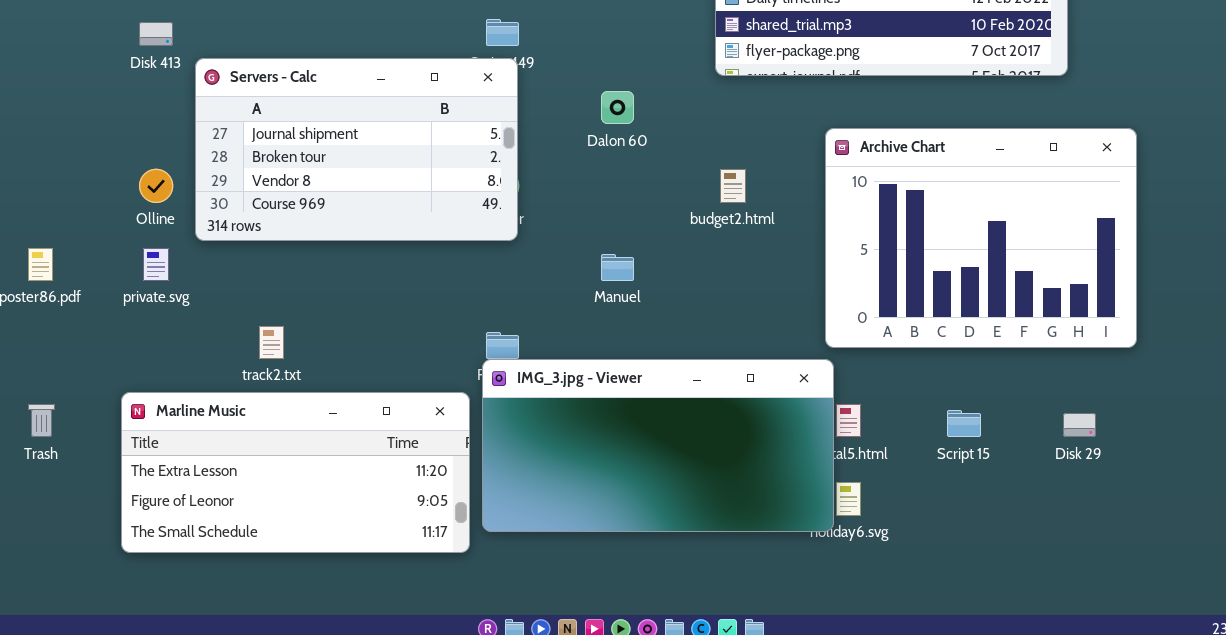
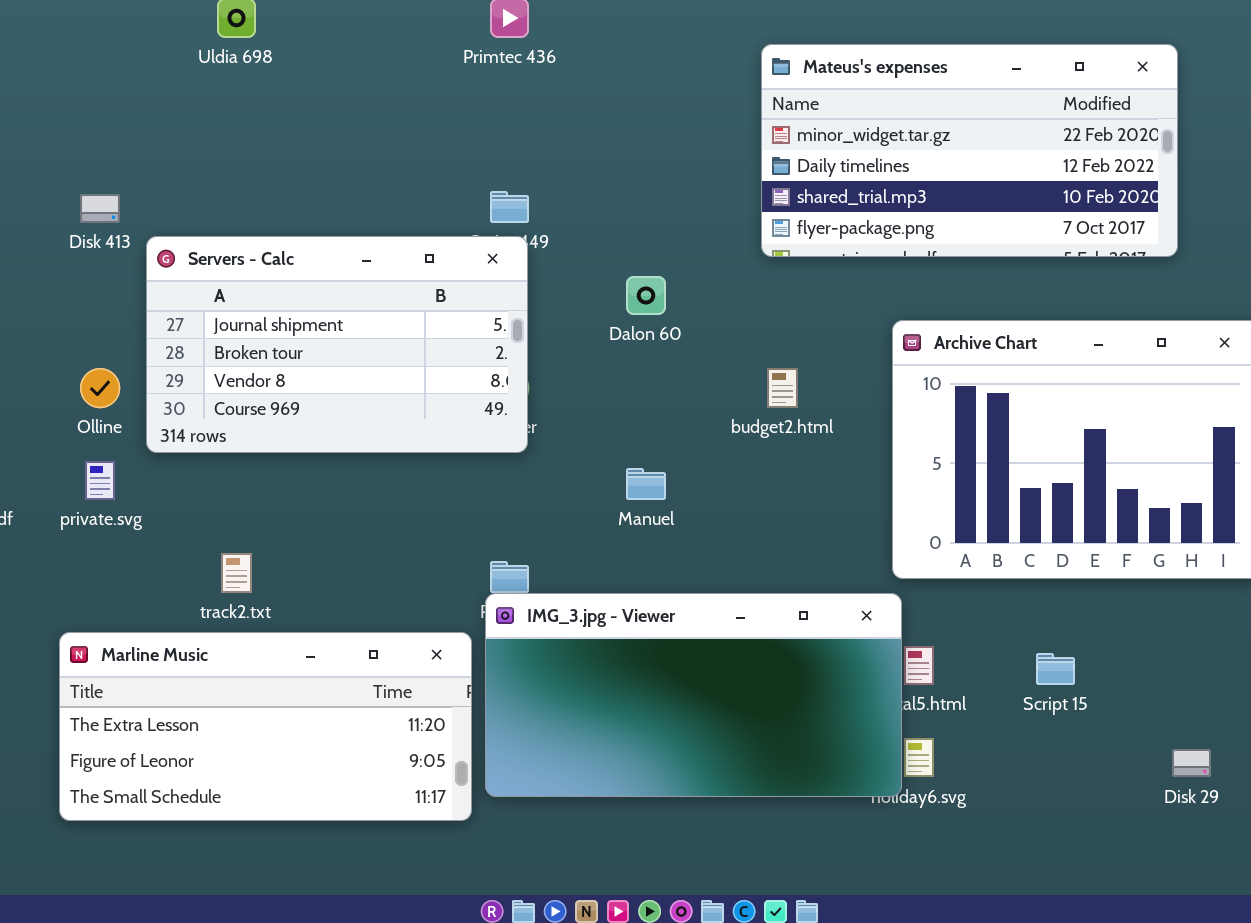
Disk 29: [1063,413,1096,437] -> [1172,749,1211,777], moved

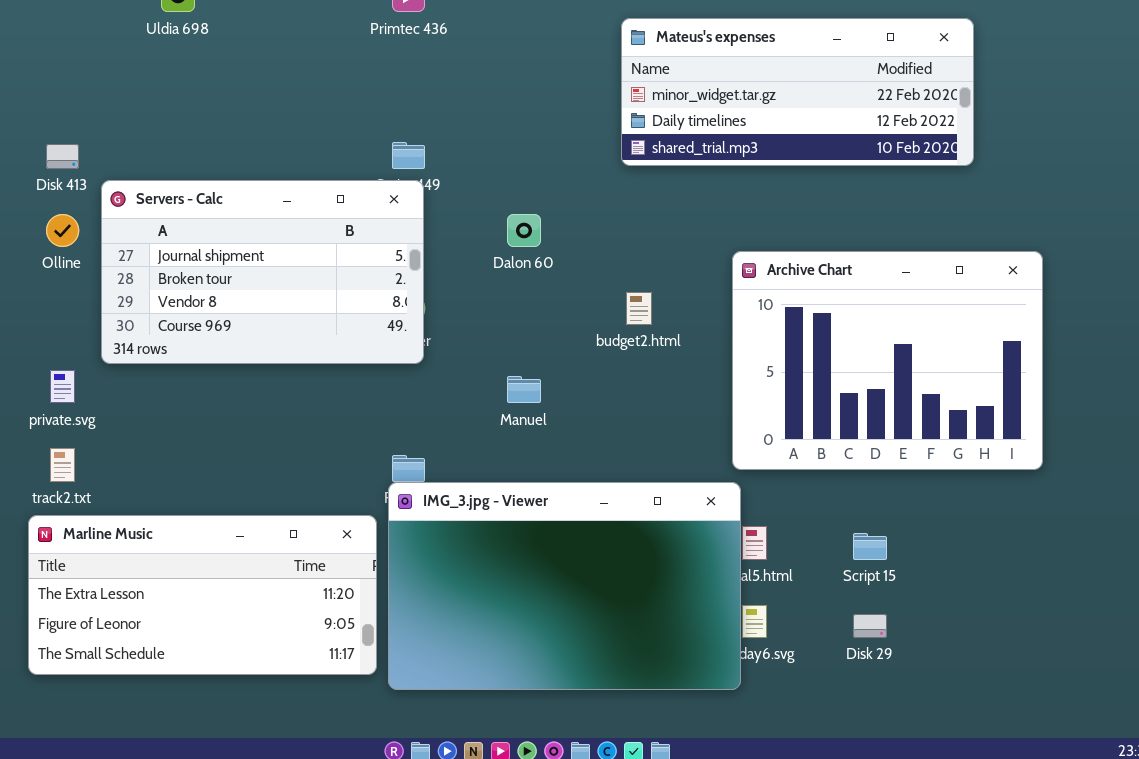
Mateus's expenses: [761,44,1178,257] -> [621,18,974,166], resized
Olline: [80,368,120,408] -> [46,214,79,247], moved
track2.txt: [221,553,252,593] -> [50,448,75,482], moved
IMG_3.jpg - Viewer: [485,593,902,797] -> [388,482,741,690], resized
Disk 29: [1172,749,1211,777] -> [853,614,887,638], moved

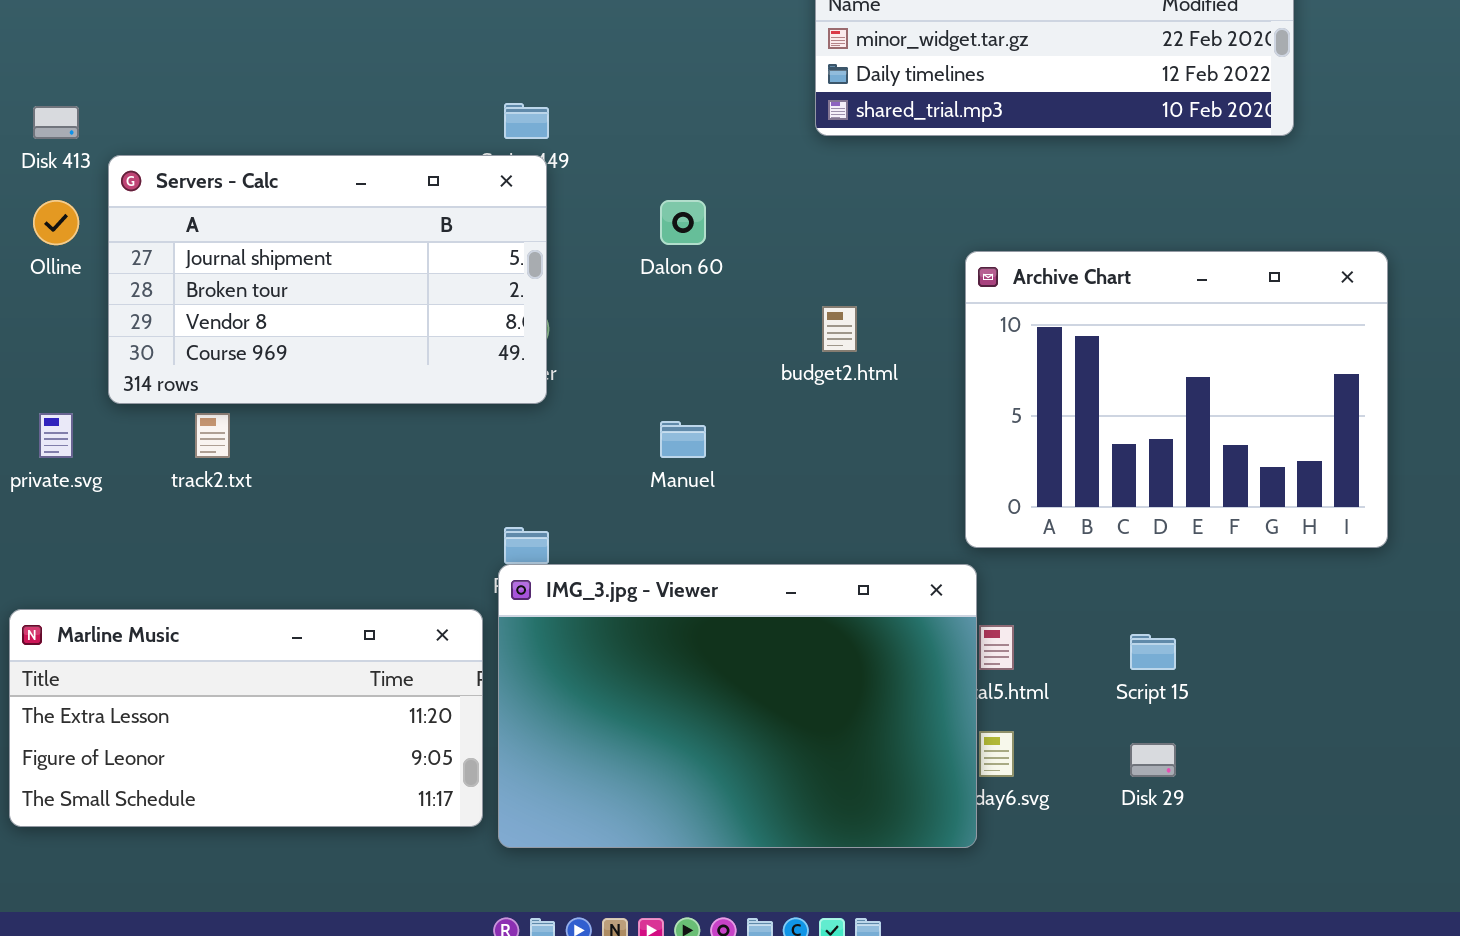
track2.txt: [50,448,75,482] -> [195,413,230,458], moved

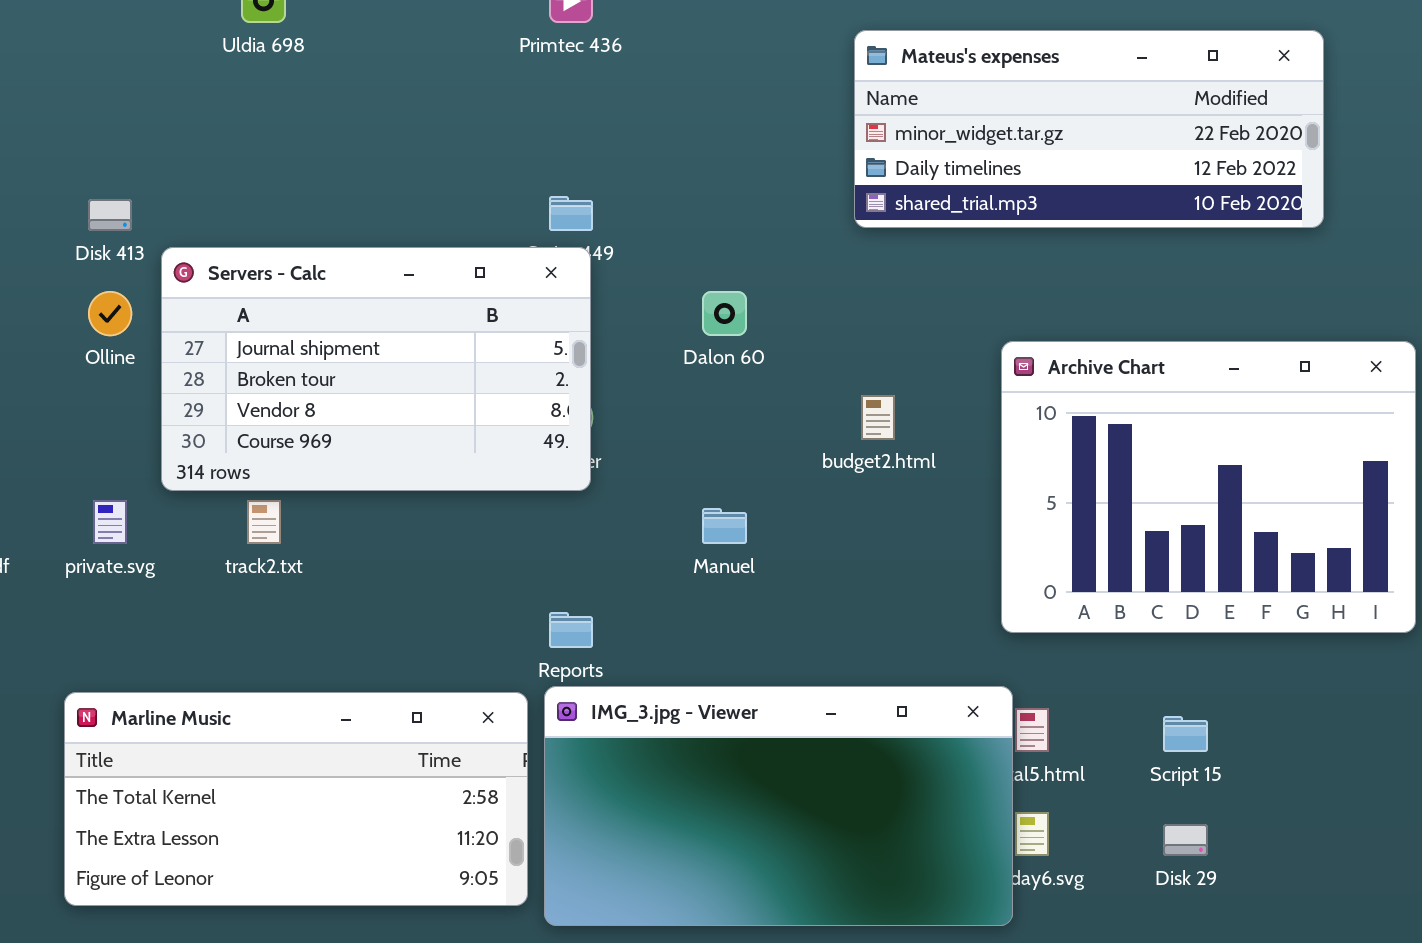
IMG_3.jpg - Viewer: [498,564,977,848] -> [544,686,1013,926], resized
Marline Music: [9,609,483,827] -> [64,692,528,906], scrolled up 1 row

